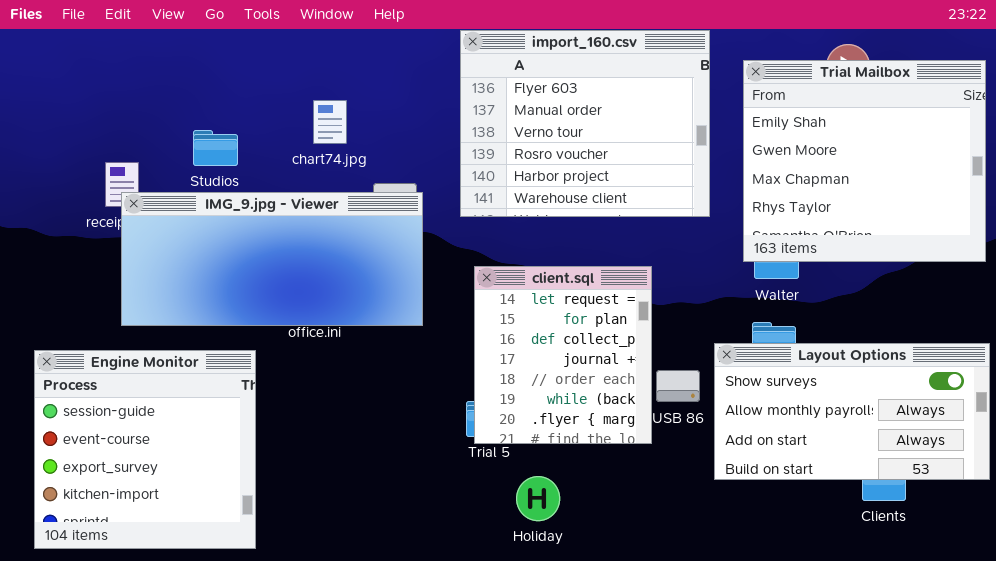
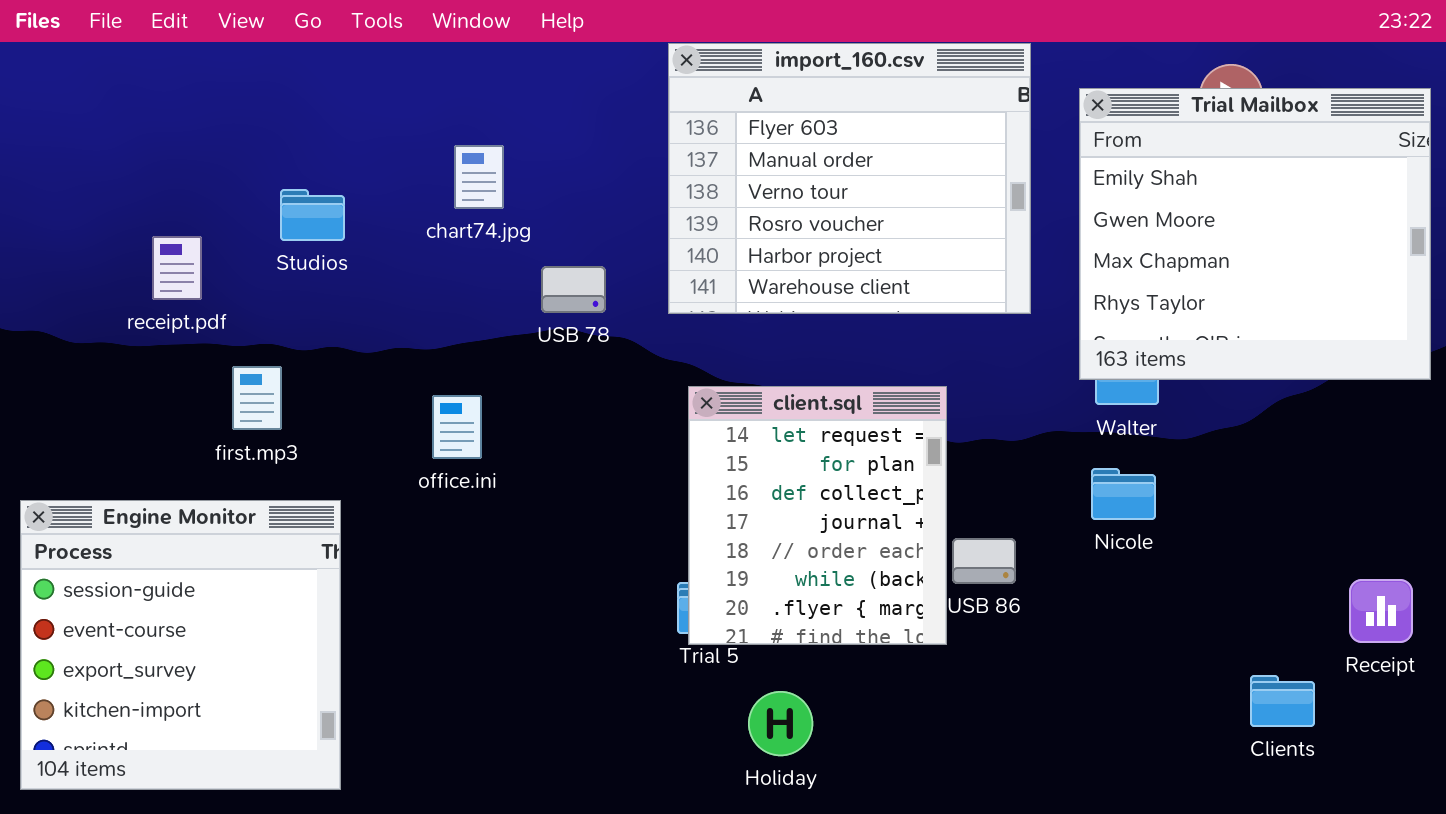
IMG_9.jpg - Viewer: [121,192,423,326] -> none, closed
Layout Options: [714,343,990,480] -> none, closed
Engine Monitor: [34,350,256,549] -> [20,500,341,790], moved

